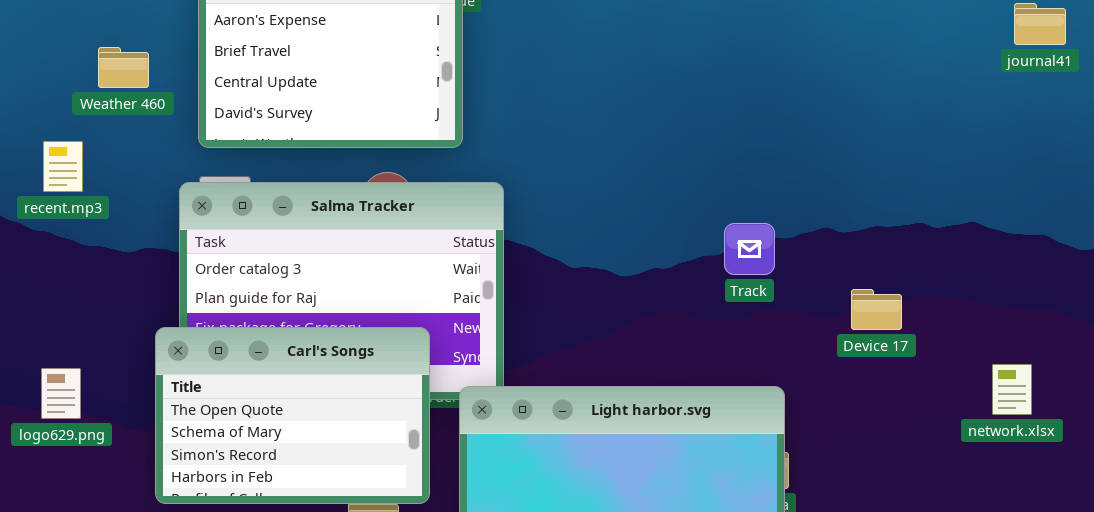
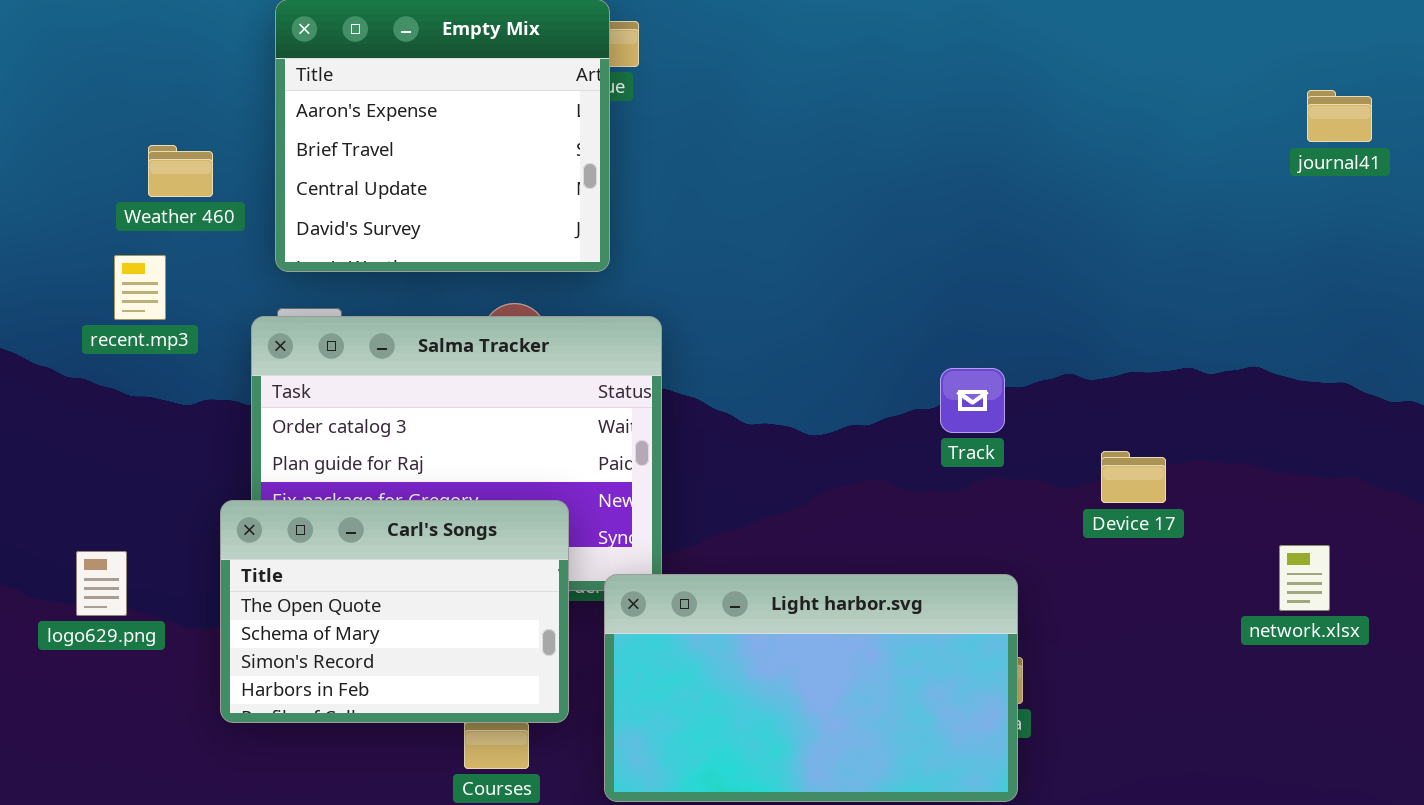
recent.mp3: [43,141,83,192] -> [114,255,166,320], moved

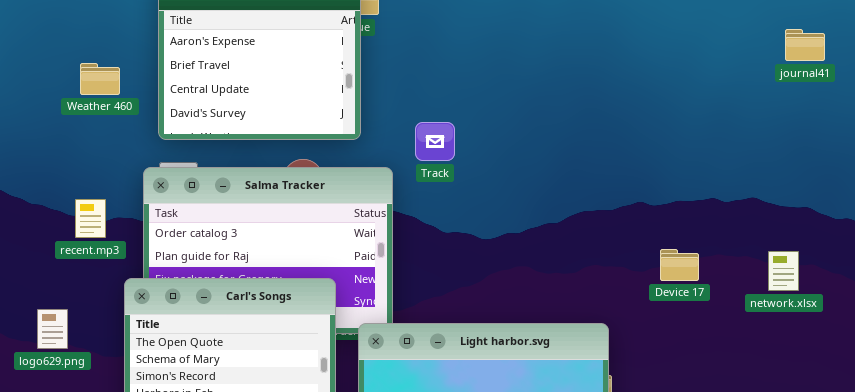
recent.mp3: [114,255,166,320] -> [75,199,106,238], moved
Track: [940,368,1005,433] -> [415,122,455,161], moved
network.xlsx: [1279,545,1330,611] -> [768,251,799,291], moved

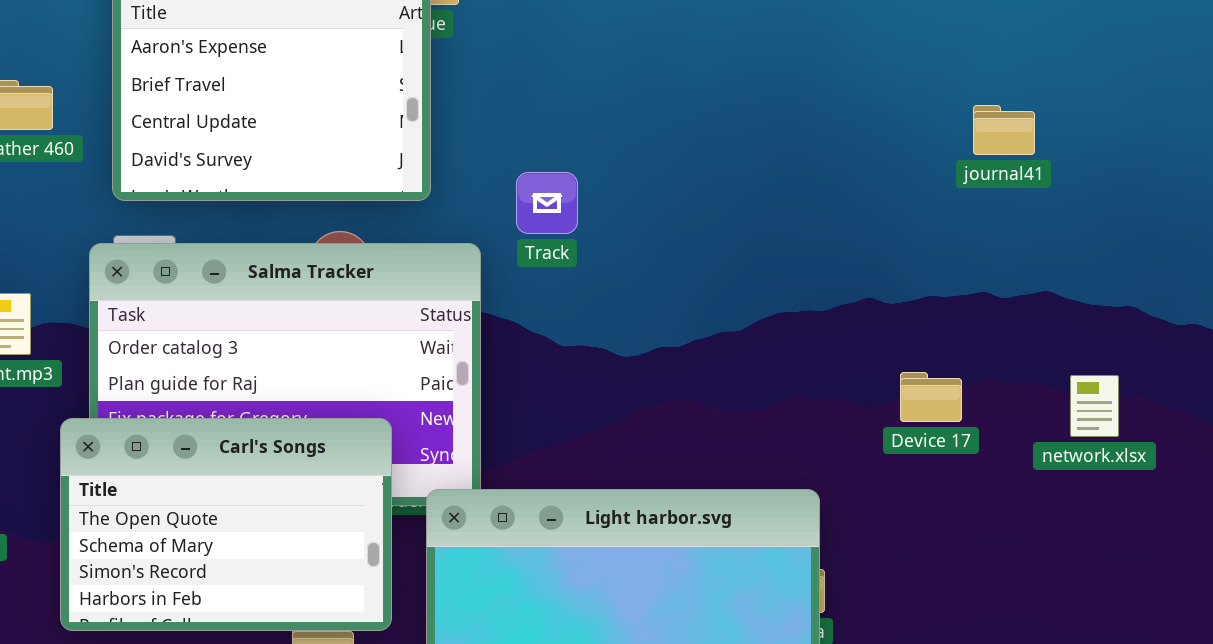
journal41: [785,29,825,61] -> [973,105,1035,155], moved

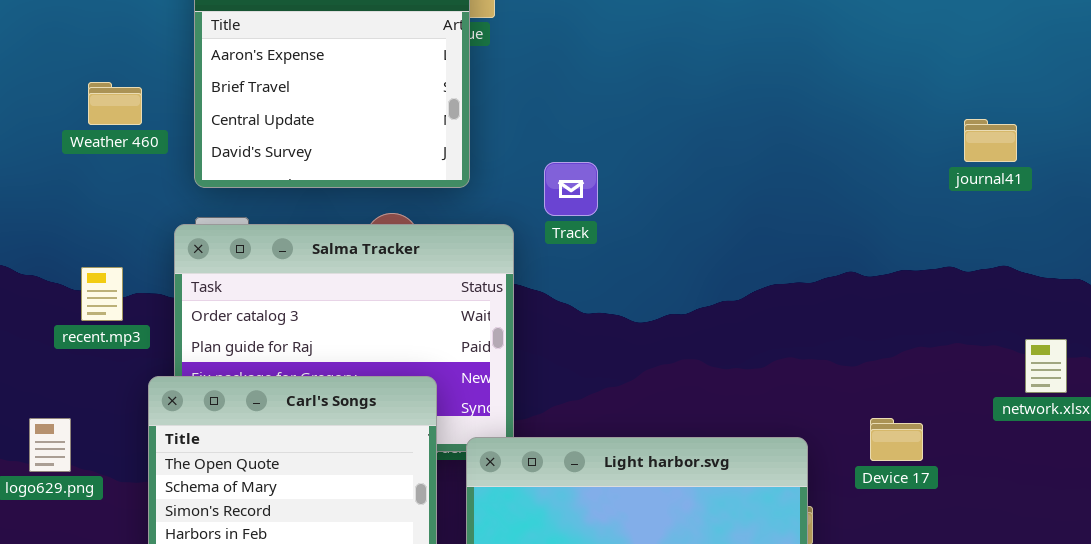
journal41: [973,105,1035,155] -> [964,119,1017,162], moved
Device 17: [900,372,962,422] -> [870,418,923,461], moved

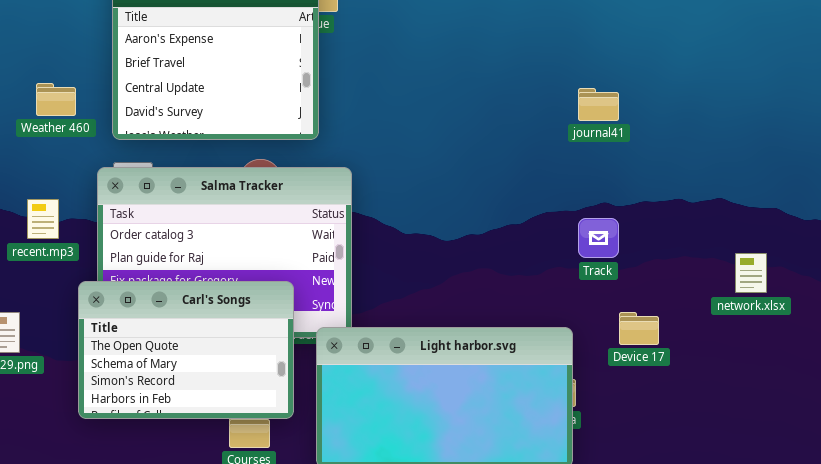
Weather 460: [88,82,142,125] -> [36,83,76,116], moved
journal41: [964,119,1017,162] -> [578,88,619,121], moved
Track: [544,162,598,216] -> [578,218,619,258], moved

